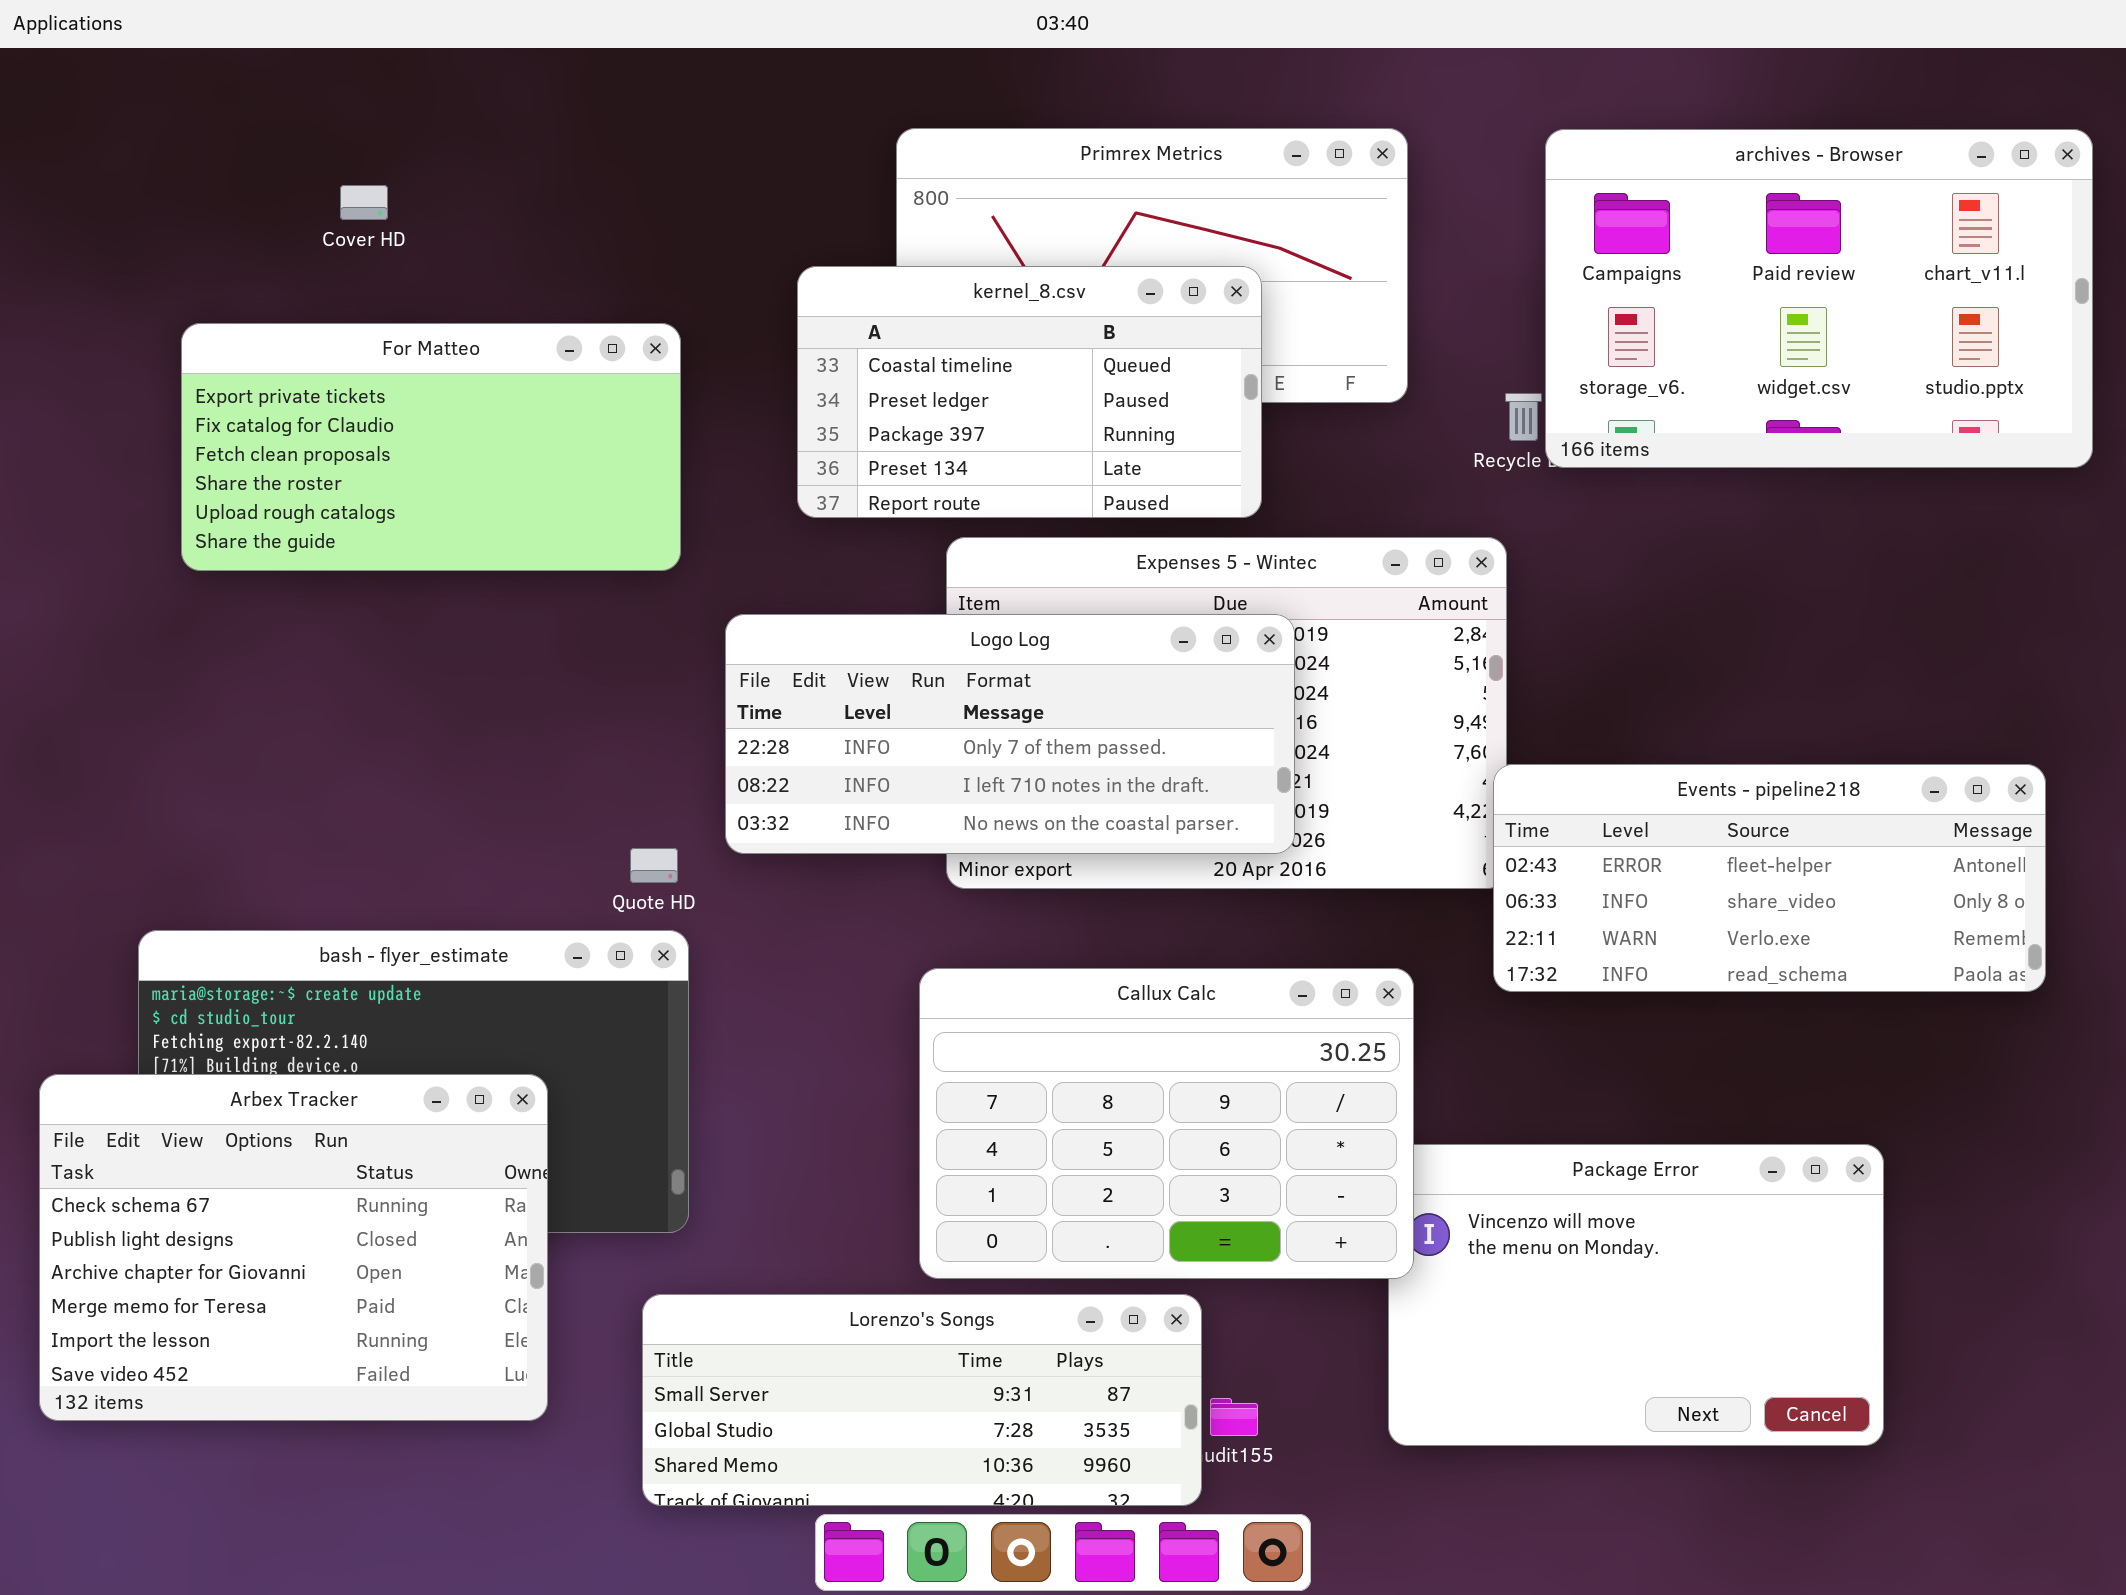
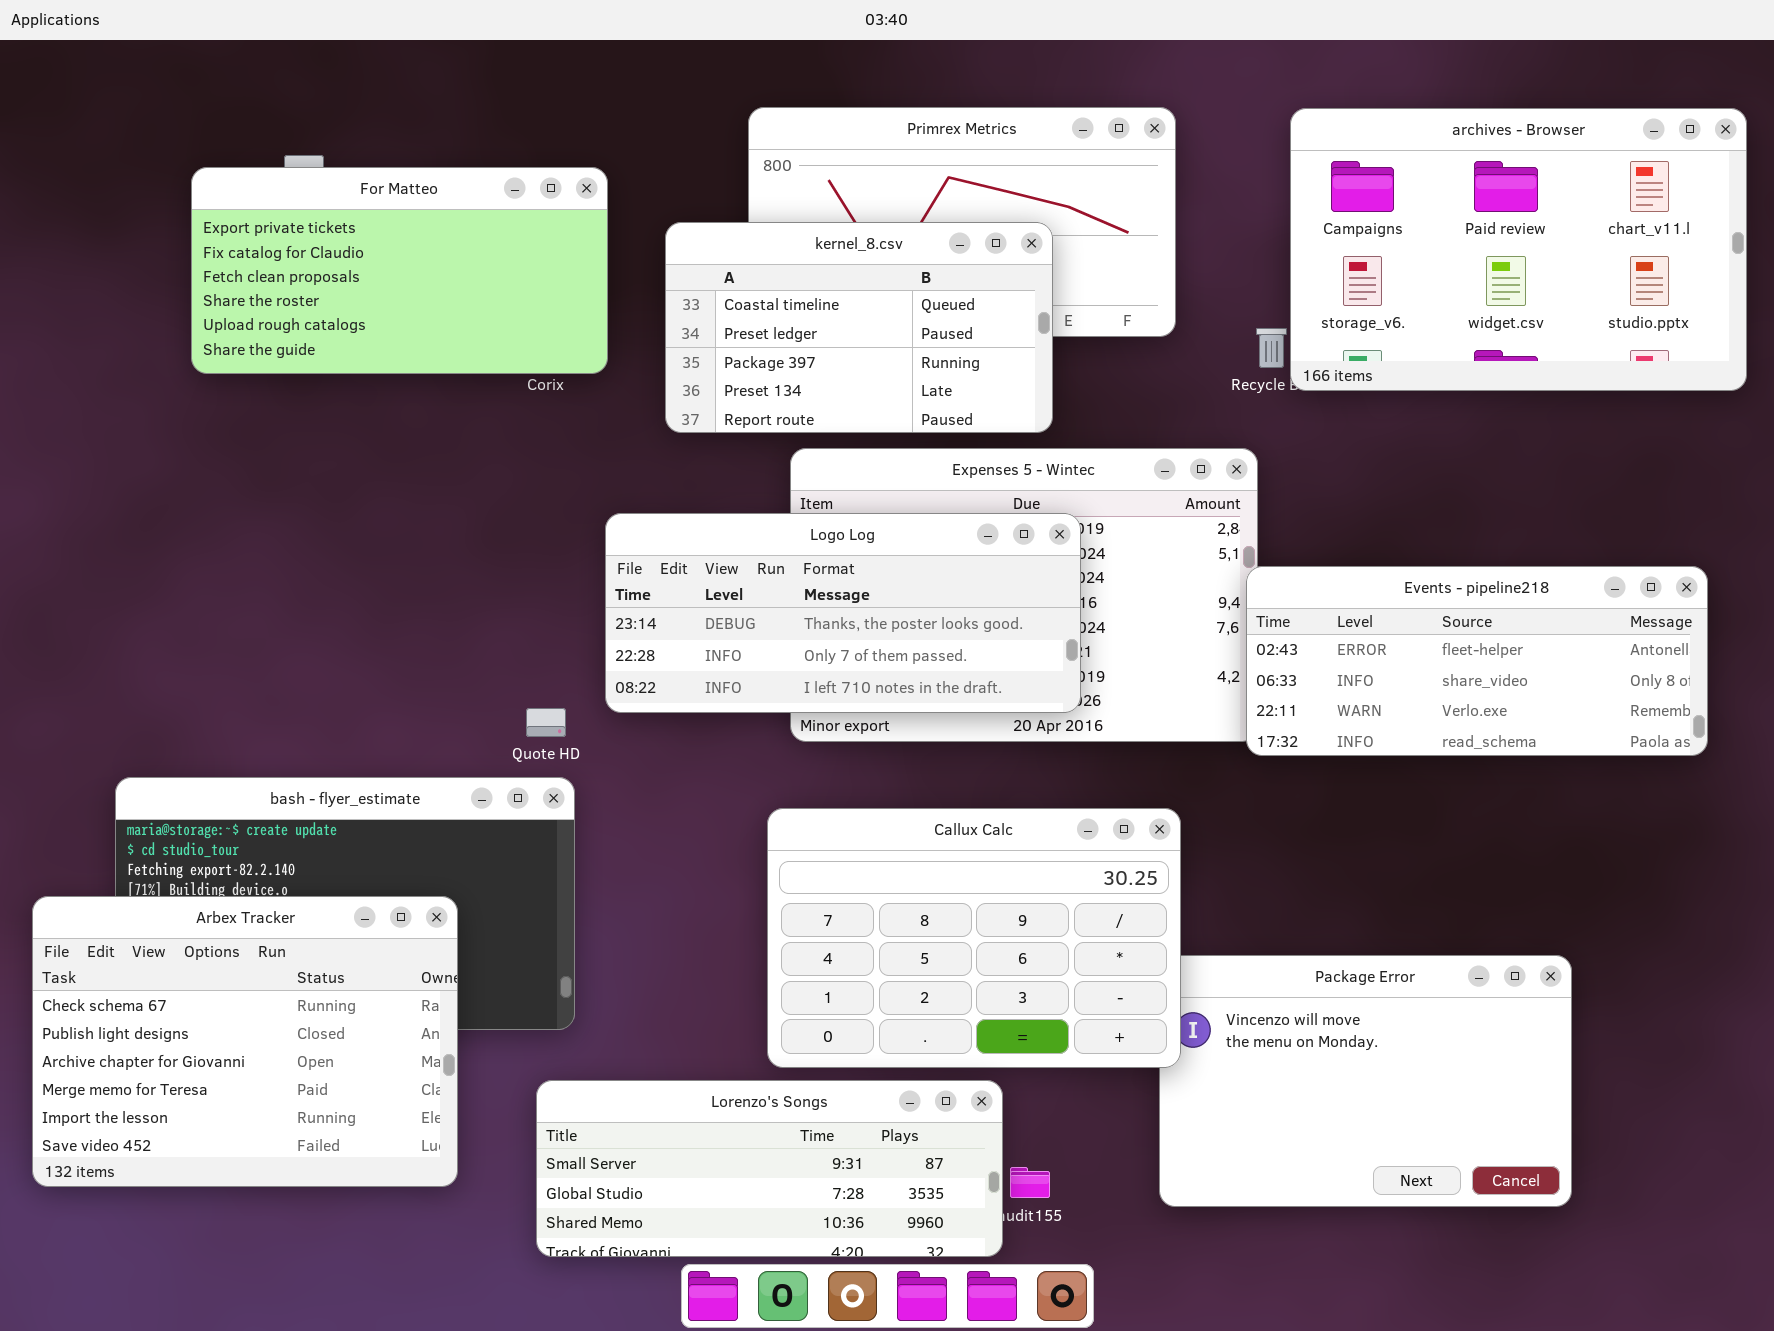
For Matteo: [181,323,681,571] -> [191,167,608,374], moved
Logo Log: [725,614,1295,854] -> [605,513,1081,713], scrolled up 1 row
Events - pipeline218: [1493,764,2046,992] -> [1246,566,1708,756], moved

